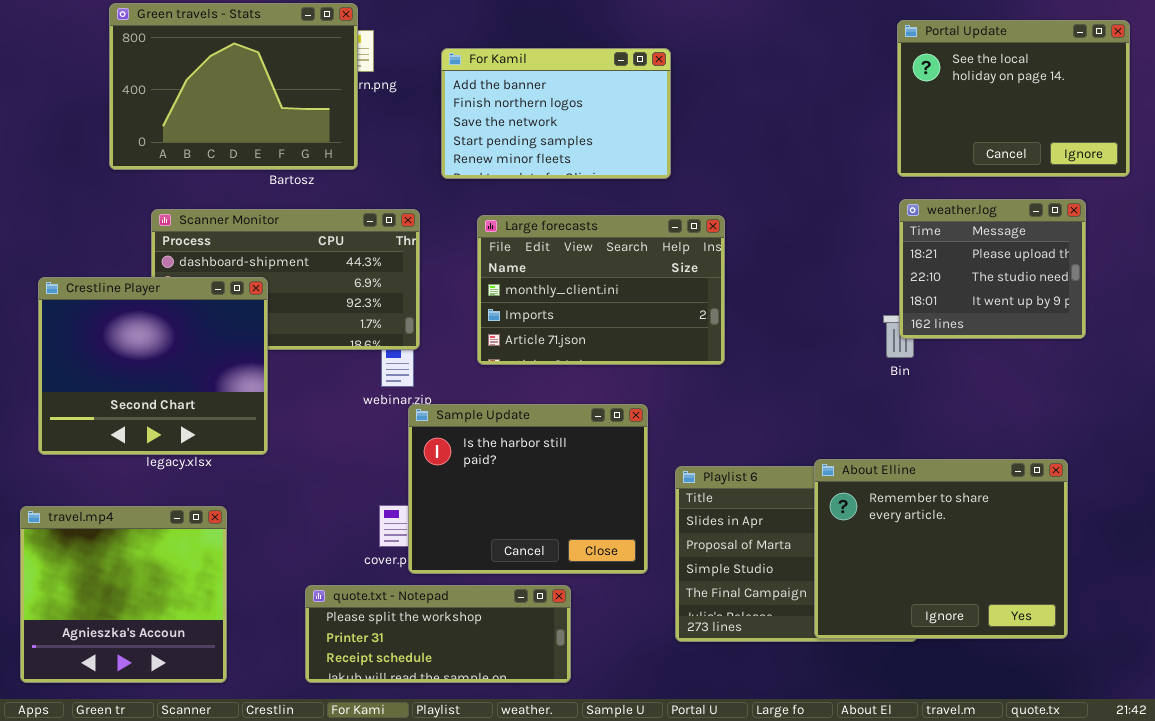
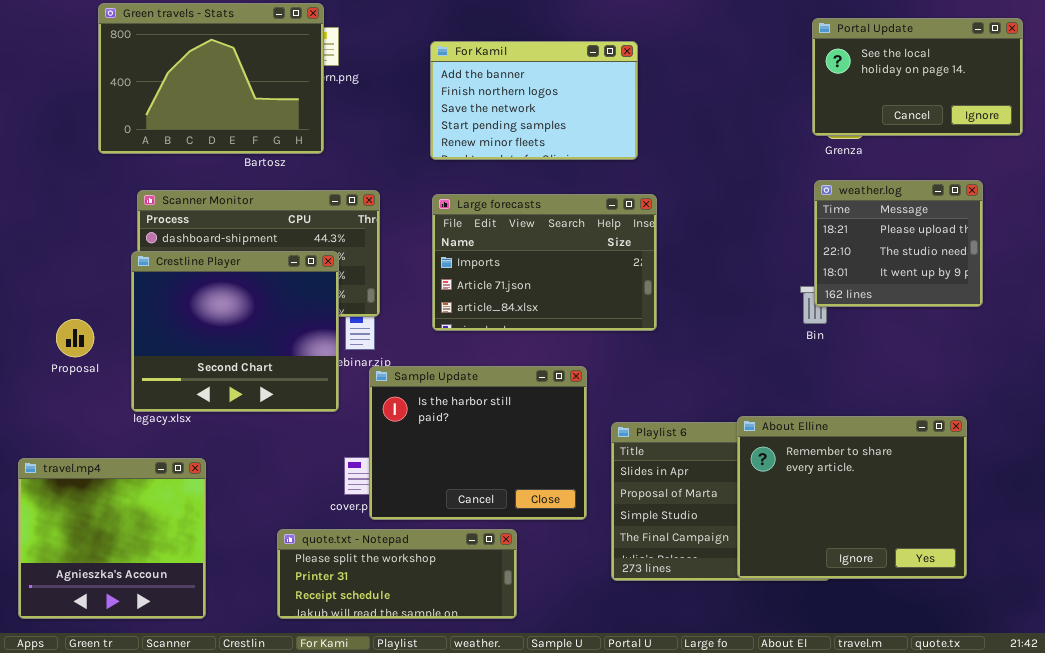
Portal Update: [897,20,1130,177] -> [812,18,1023,136], resized
For Kamil: [441,48,671,179] -> [430,41,638,160], moved
Large forecasts: [477,215,725,365] -> [432,194,657,331], scrolled down 1 row
Crestline Player: [38,277,268,455] -> [131,251,339,412], moved

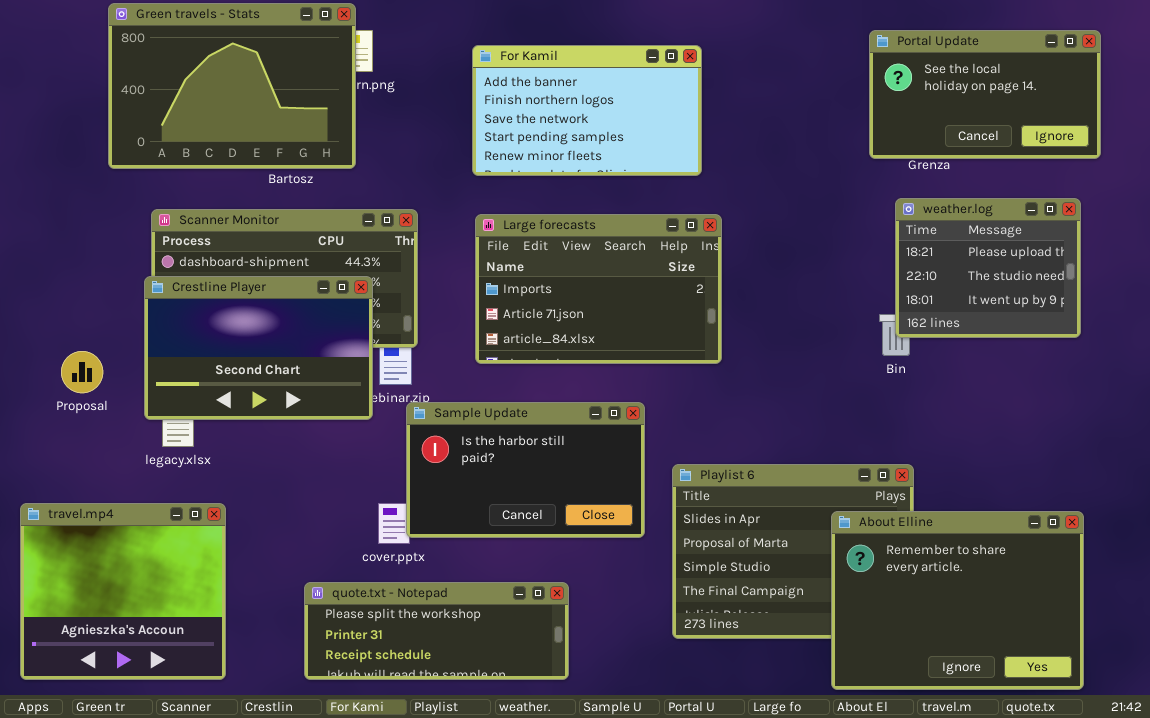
Portal Update: [812,18,1023,136] -> [869,30,1101,159], moved
Crestline Player: [131,251,339,412] -> [144,276,373,420], resized
Sample Update: [369,366,587,520] -> [406,402,645,538], resized
About Elline: [737,416,967,579] -> [831,511,1084,690], moved

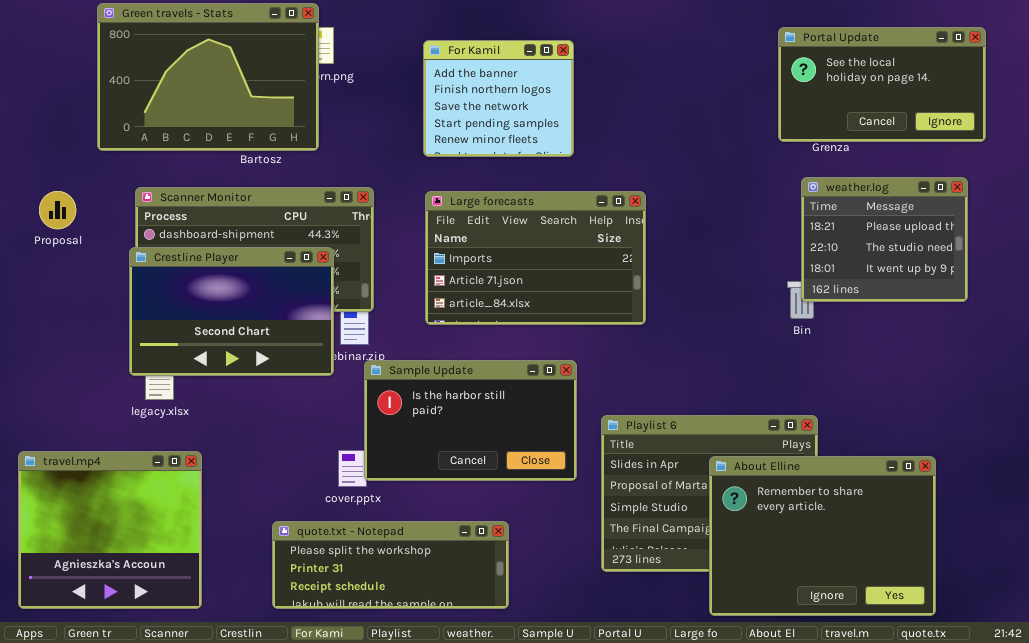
For Kamil: [472,45,702,176] -> [423,40,574,157], resized
Proposal: [61,351,103,393] -> [39,191,76,229], moved
About Elline: [831,511,1084,690] -> [709,456,936,616], moved

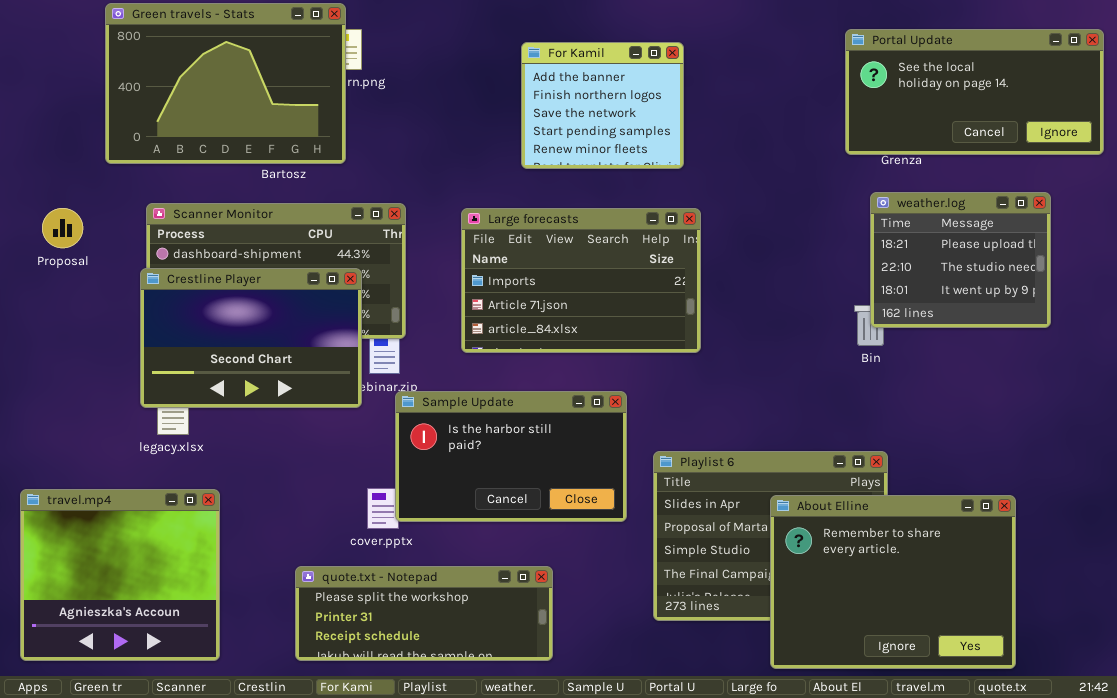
Portal Update: [778,27,986,142] -> [845,29,1104,155], resized
For Kamil: [423,40,574,157] -> [521,42,684,169], moved

